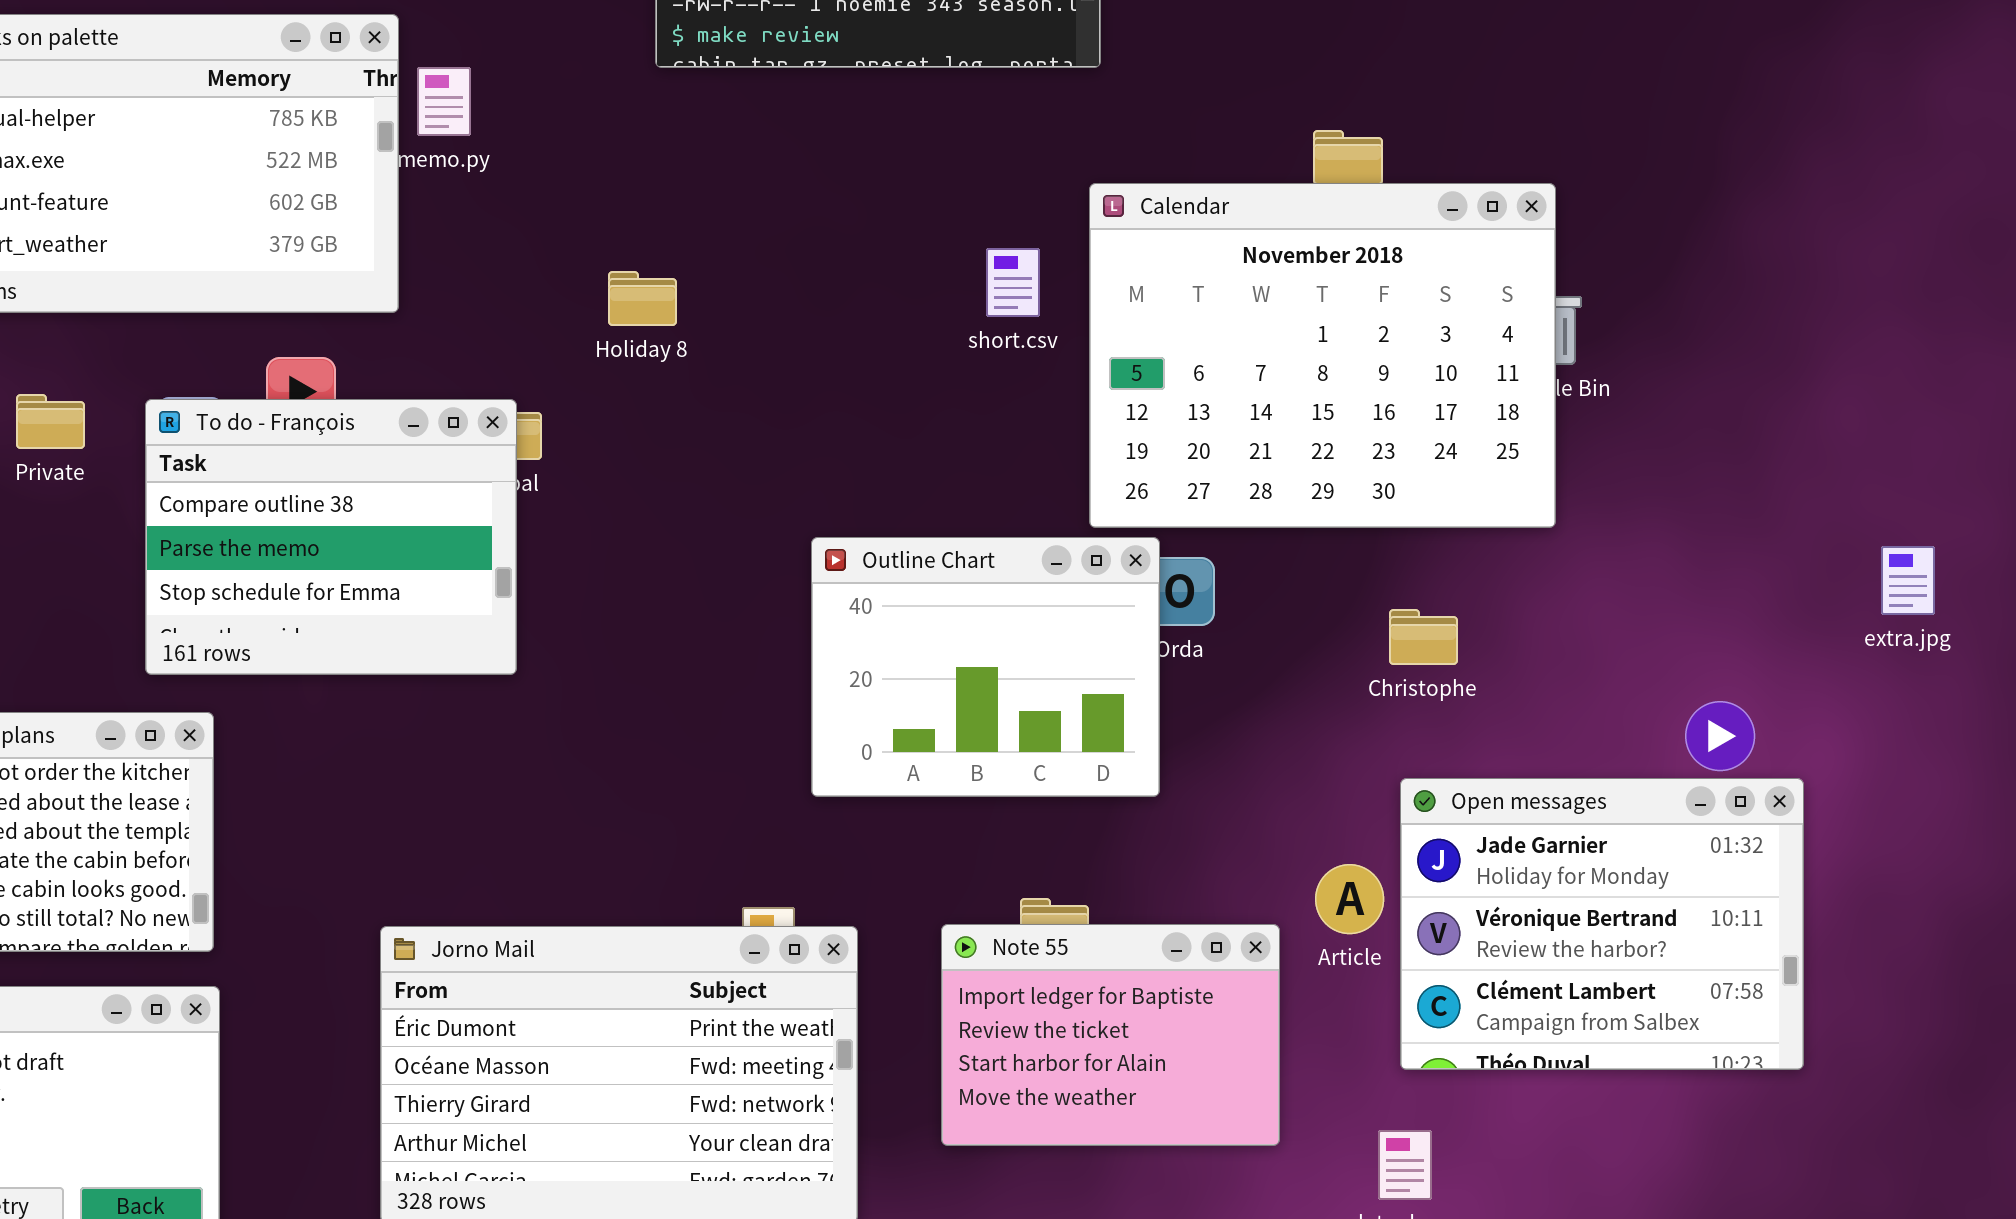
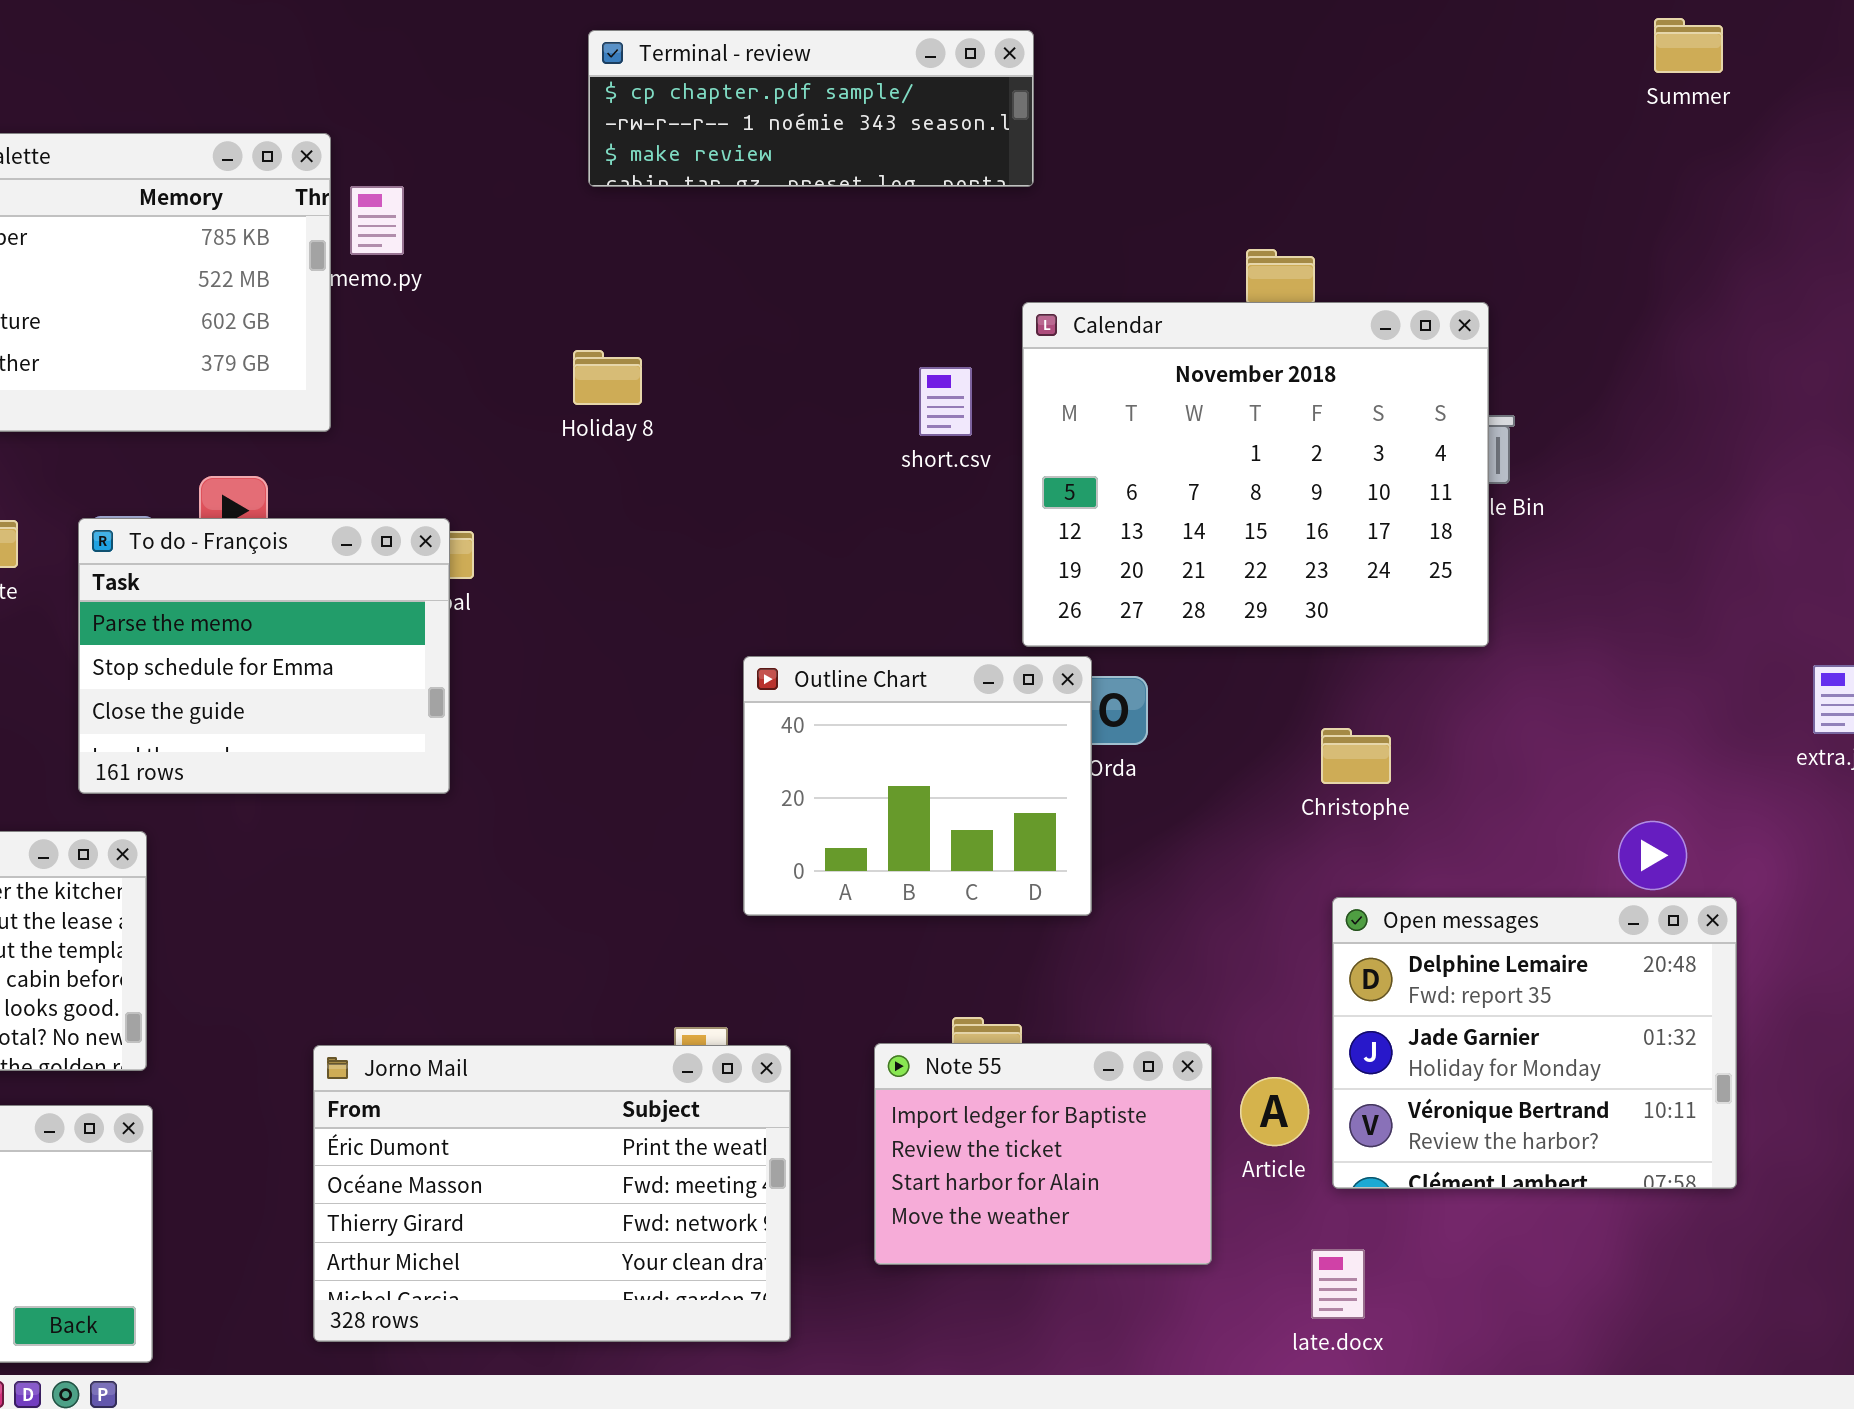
Holiday 8: [608,271,677,326] -> [573,350,642,405], moved
To do - François: [145,399,517,675] -> [78,518,450,794], scrolled down 1 row
Open messages: [1400,778,1804,1070] -> [1332,897,1737,1189], scrolled up 1 row
Article: [1315,864,1384,934] -> [1240,1077,1309,1146], moved

